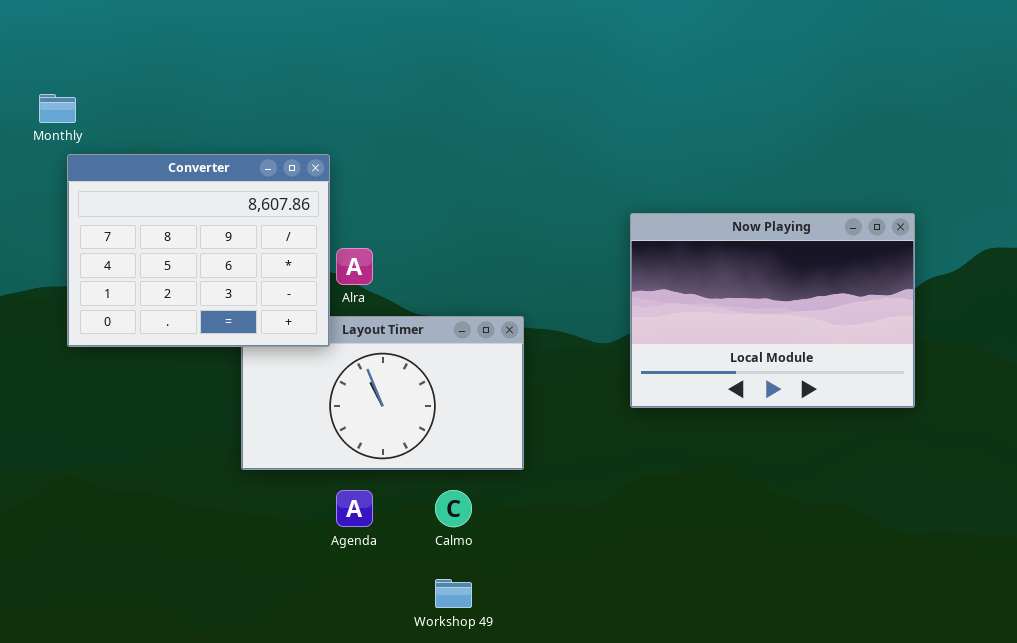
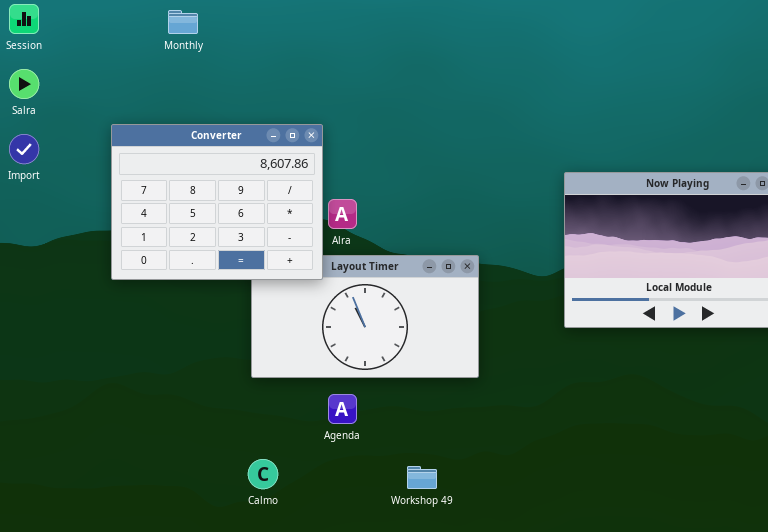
Monthly: [39,94,76,123] -> [168,10,198,34], moved
Calmo: [435,490,472,527] -> [248,459,278,489], moved

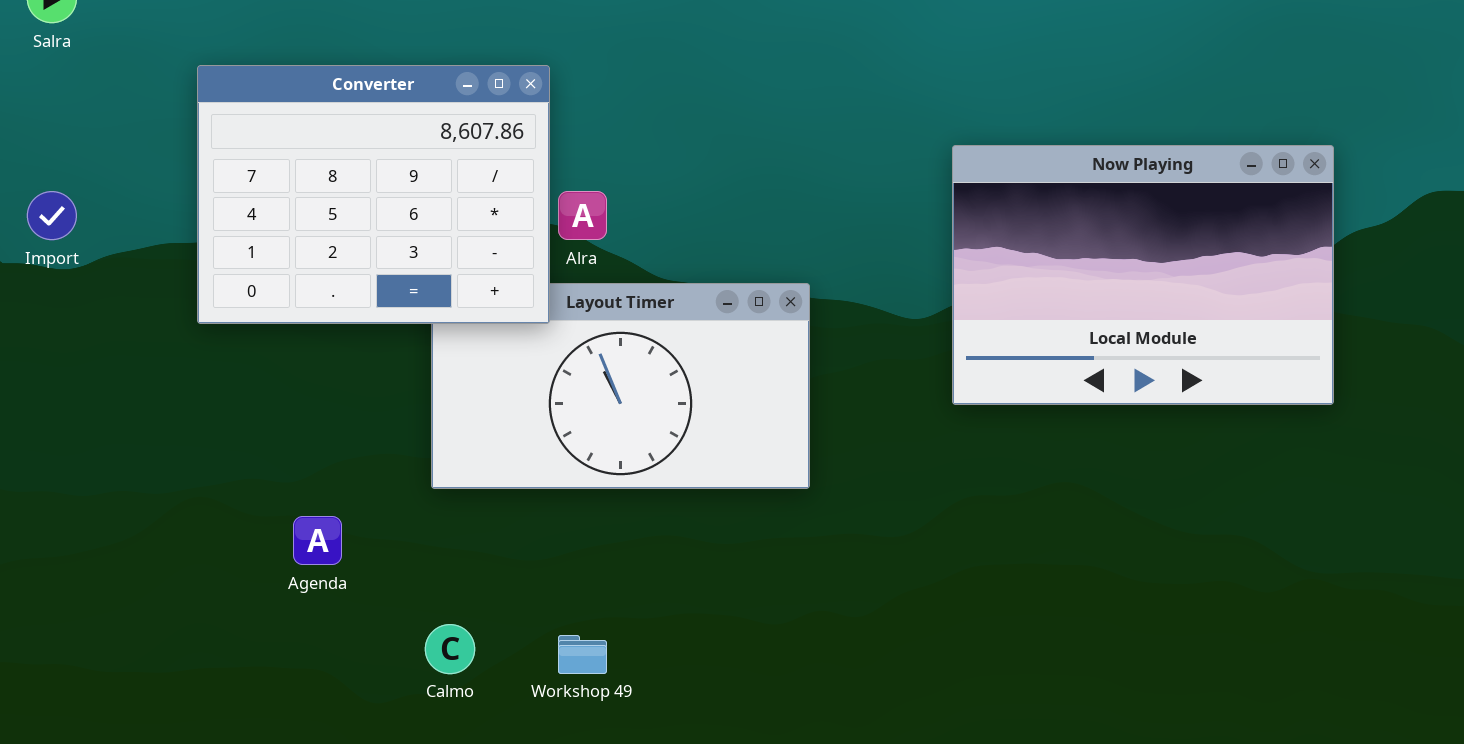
Import: [9,134,39,164] -> [27,191,77,240], moved
Agenda: [328,394,357,424] -> [293,516,342,565], moved
Workshop 49: [407,466,437,489] -> [558,635,607,674], moved

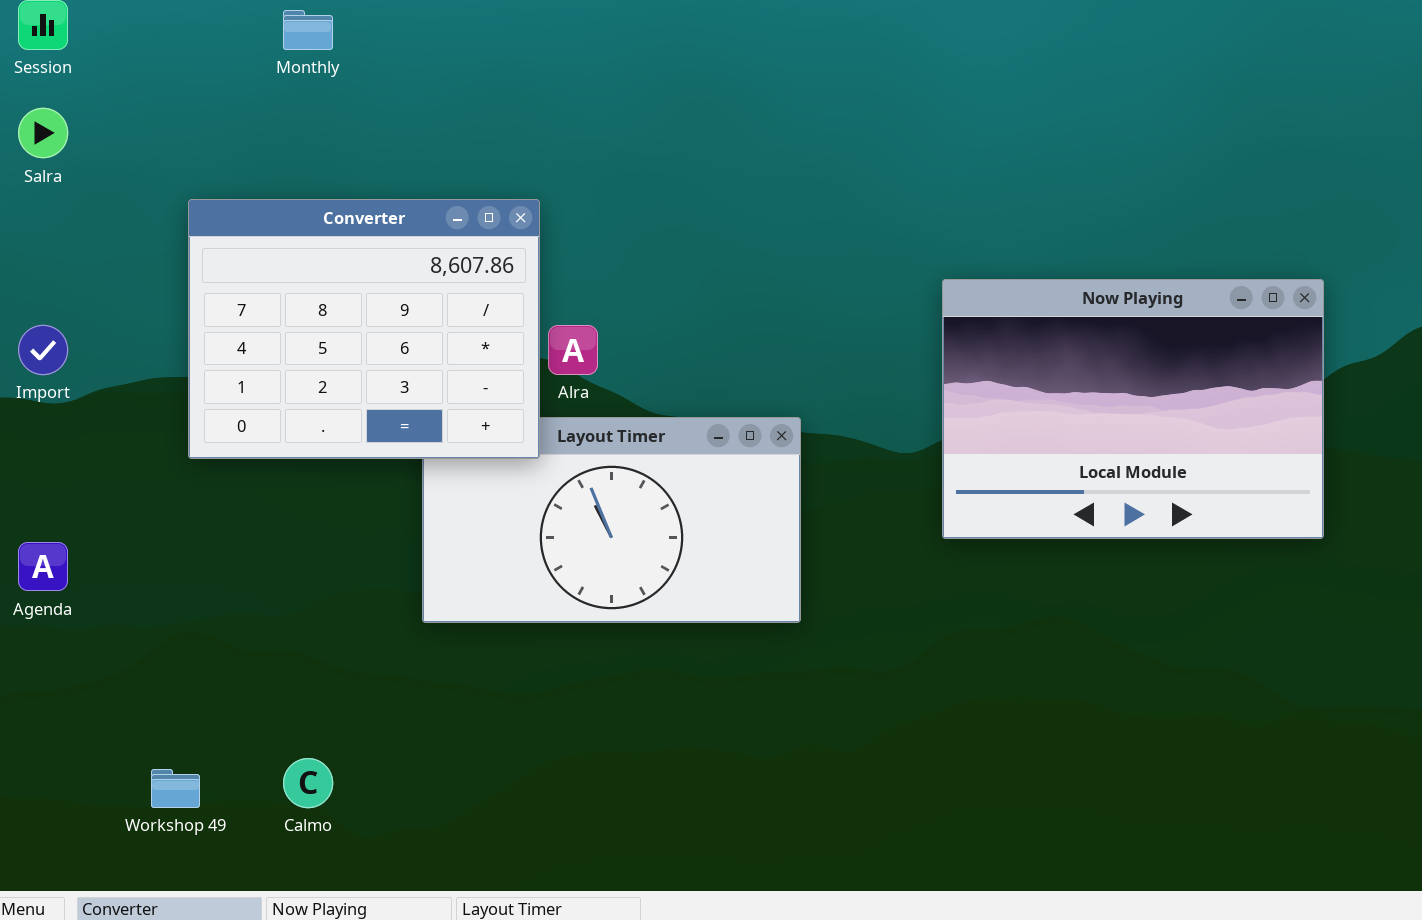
Agenda: [293,516,342,565] -> [18,542,68,591], moved
Calmo: [425,624,475,674] -> [283,758,333,808], moved
Workshop 49: [558,635,607,674] -> [151,769,200,808], moved

